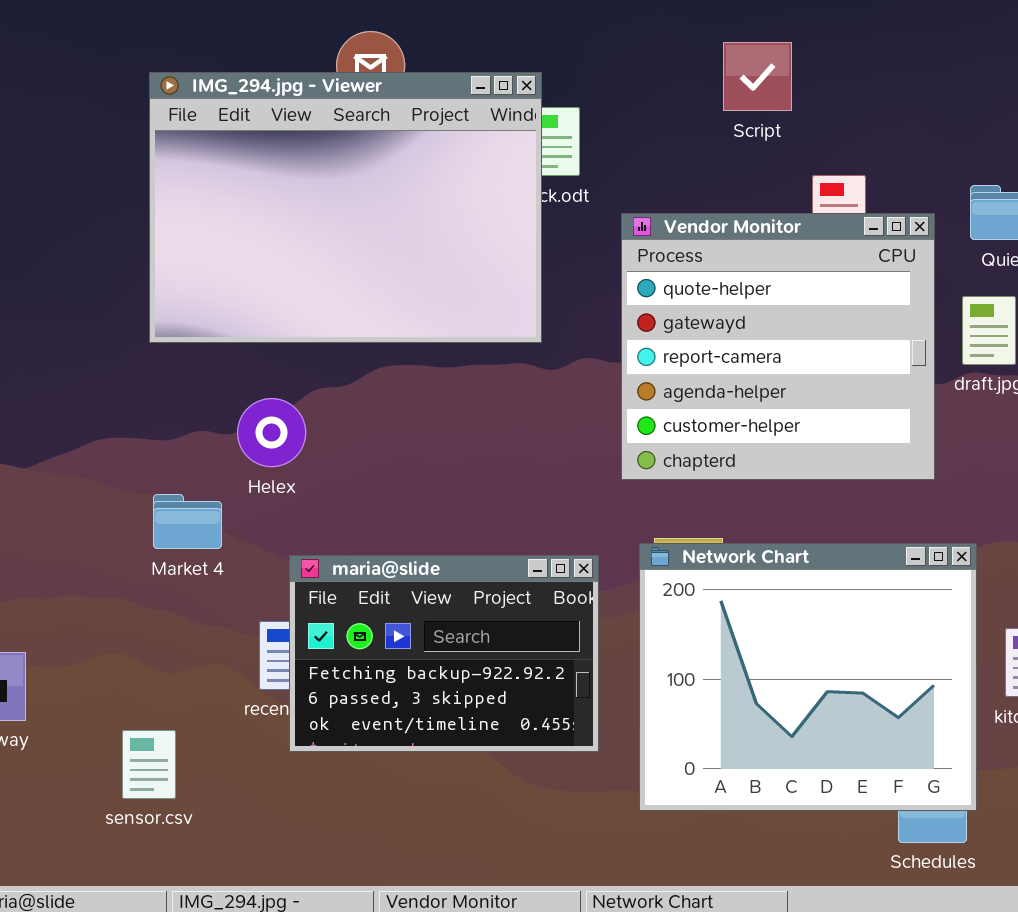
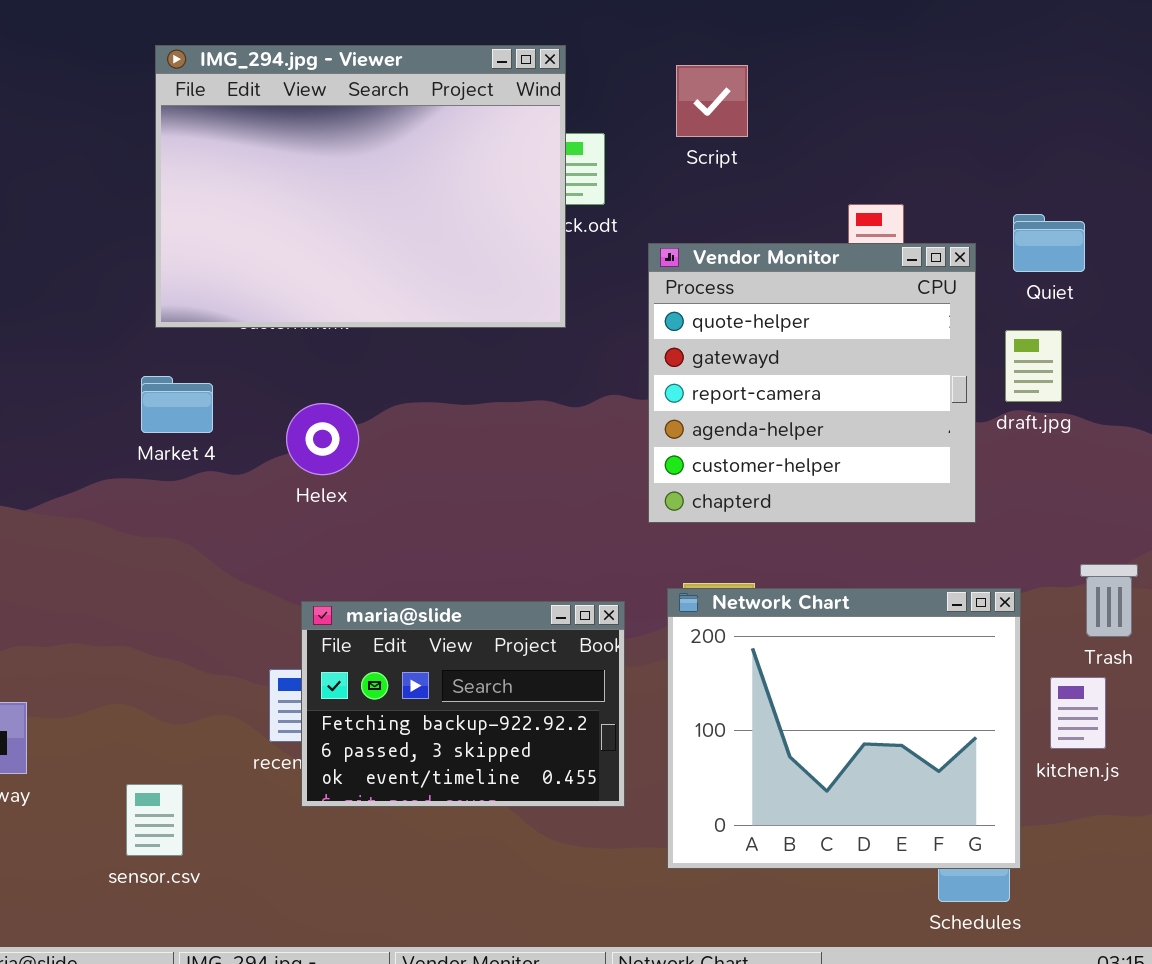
Script: [723,42,792,111] -> [676,65,748,137], moved
IMG_294.jpg - Viewer: [149,72,542,343] -> [155,45,566,328], moved
Helex: [237,398,306,467] -> [286,403,359,475], moved
Market 4: [153,494,222,549] -> [141,376,213,433], moved

